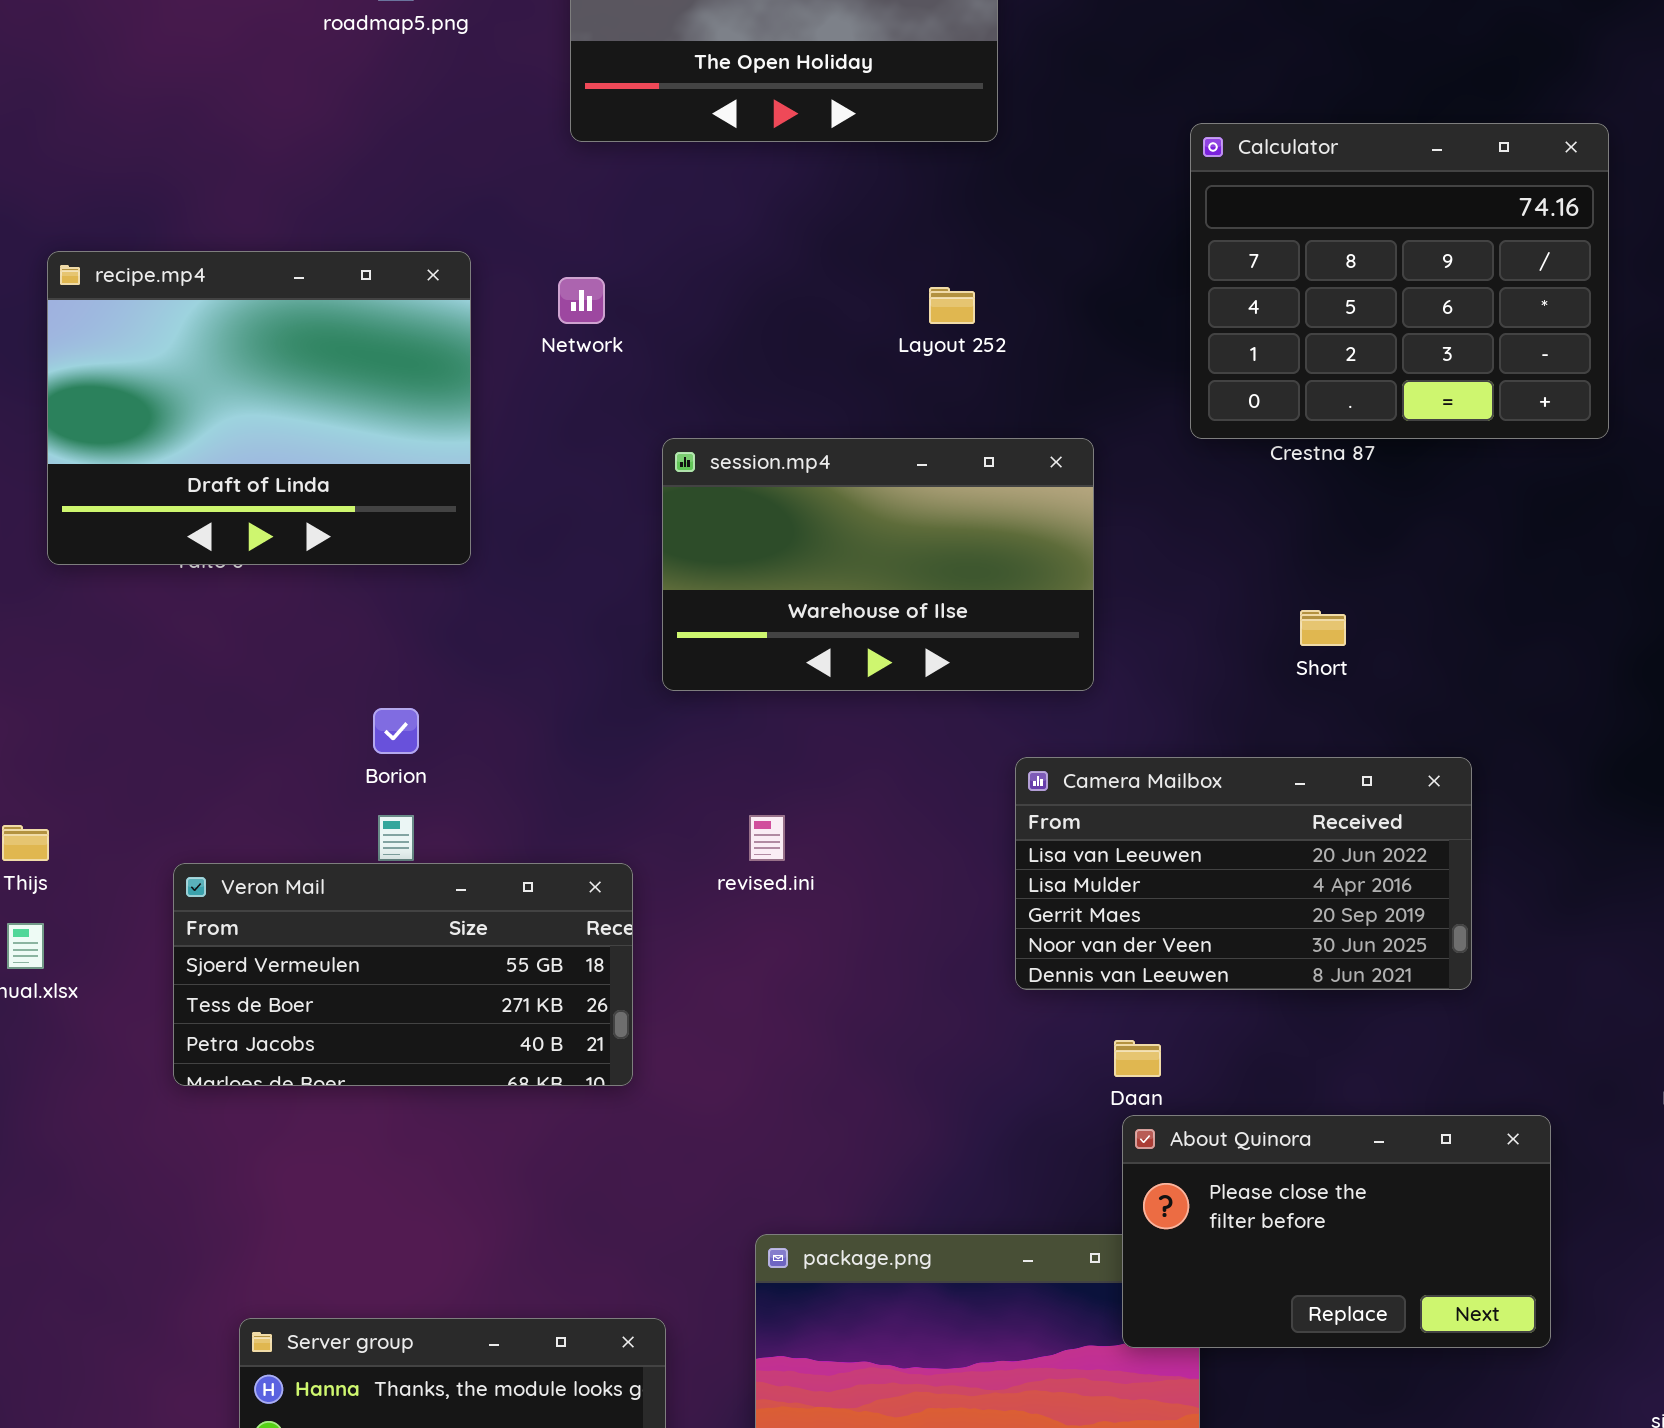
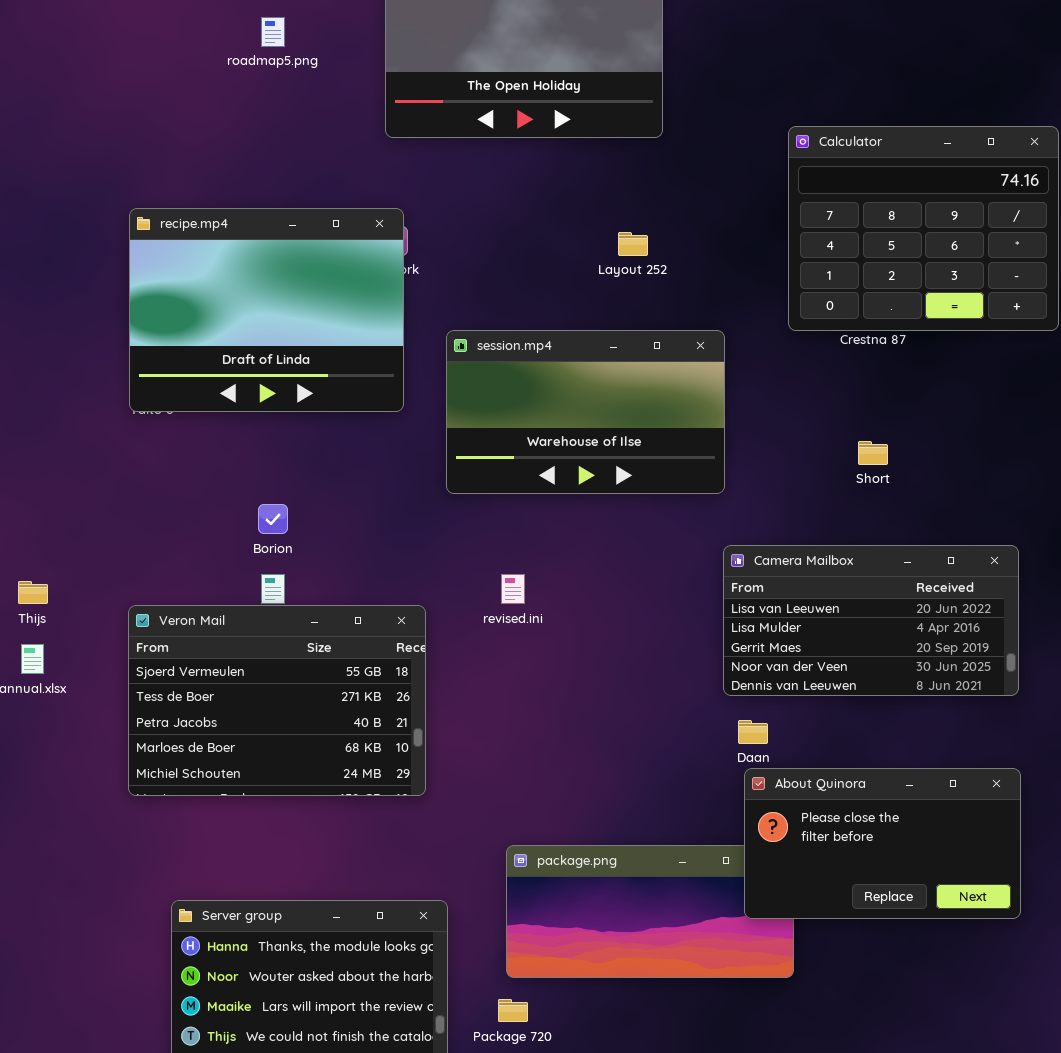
recipe.mp4: [47,251,471,565] -> [129,208,404,412], moved
Camera Mailbox: [1015,757,1472,990] -> [723,545,1019,696], moved
Veron Mail: [173,863,633,1086] -> [128,605,426,796], resized

